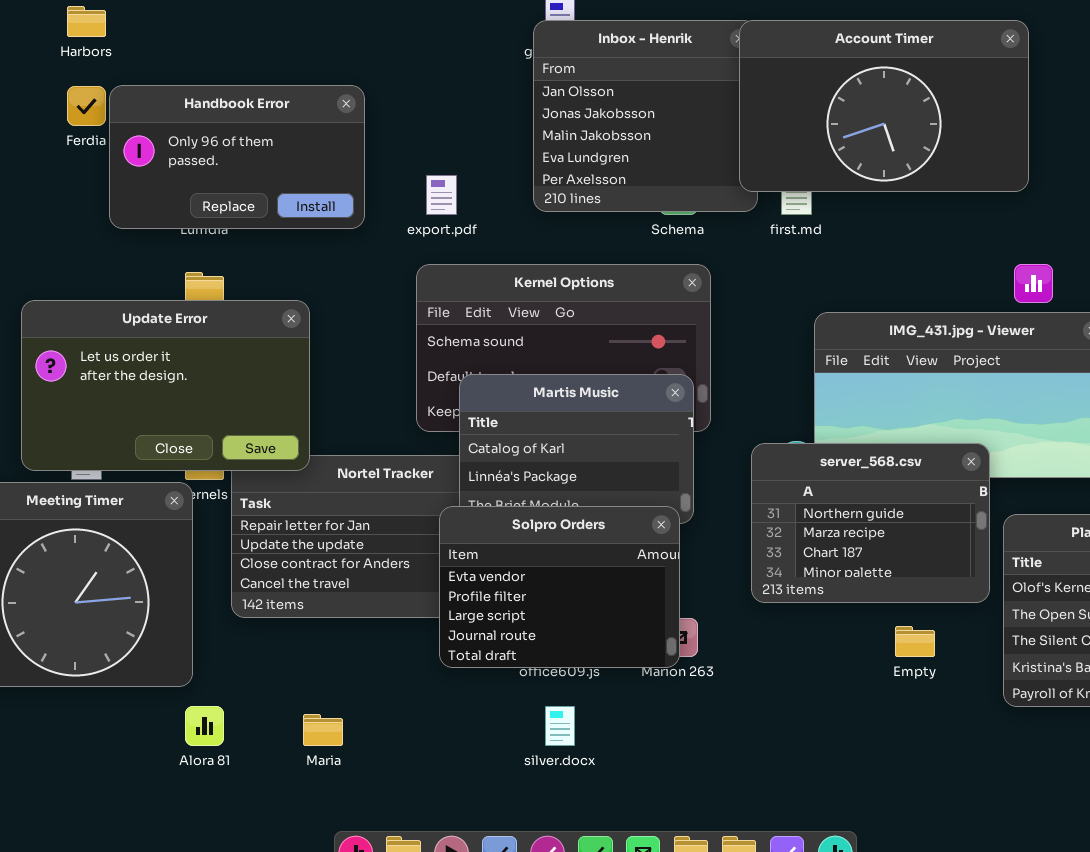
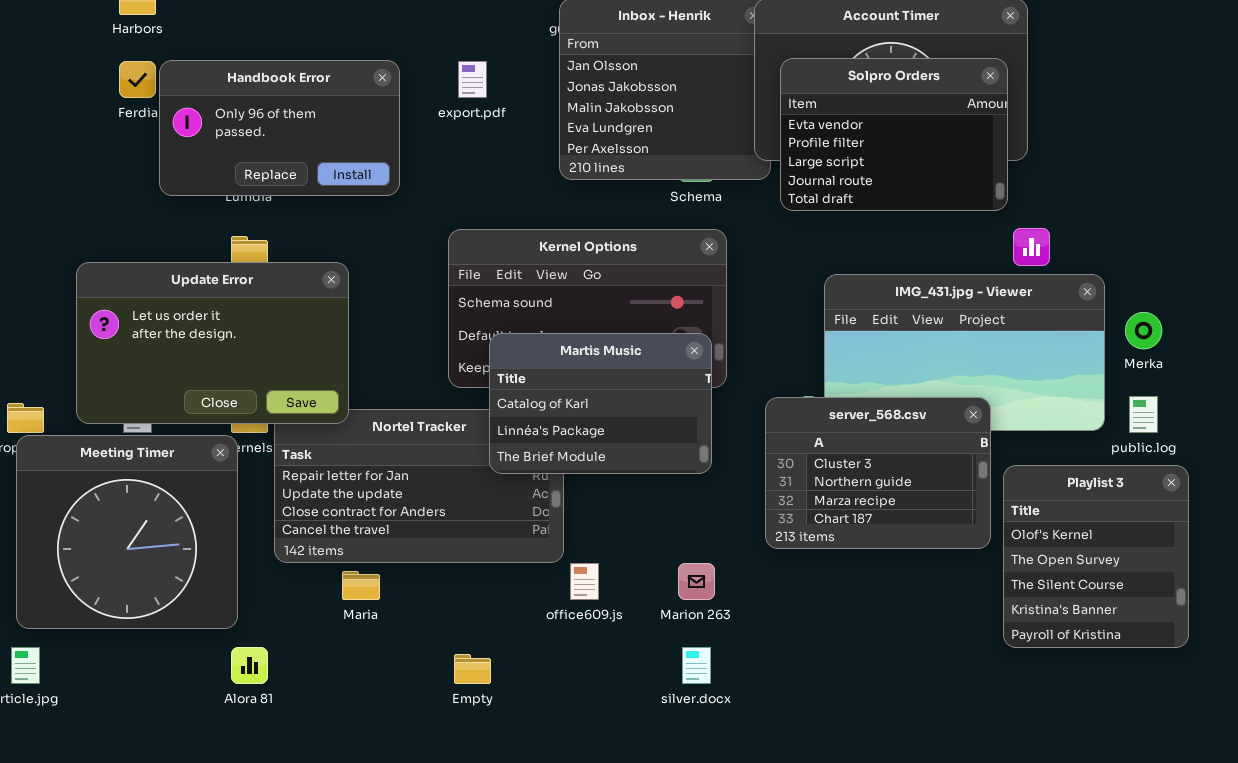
export.pdf: [426,175,457,215] -> [458,61,487,98], moved
server_568.csv: [751,443,990,603] -> [765,397,991,549], scrolled up 1 row
Solpro Orders: [439,506,680,668] -> [780,58,1008,211], moved
Empty: [895,626,935,657] -> [454,654,491,684], moved
silver.docx: [545,706,575,746] -> [682,647,711,684], moved
Maria: [303,714,343,746] -> [342,571,380,600], moved

